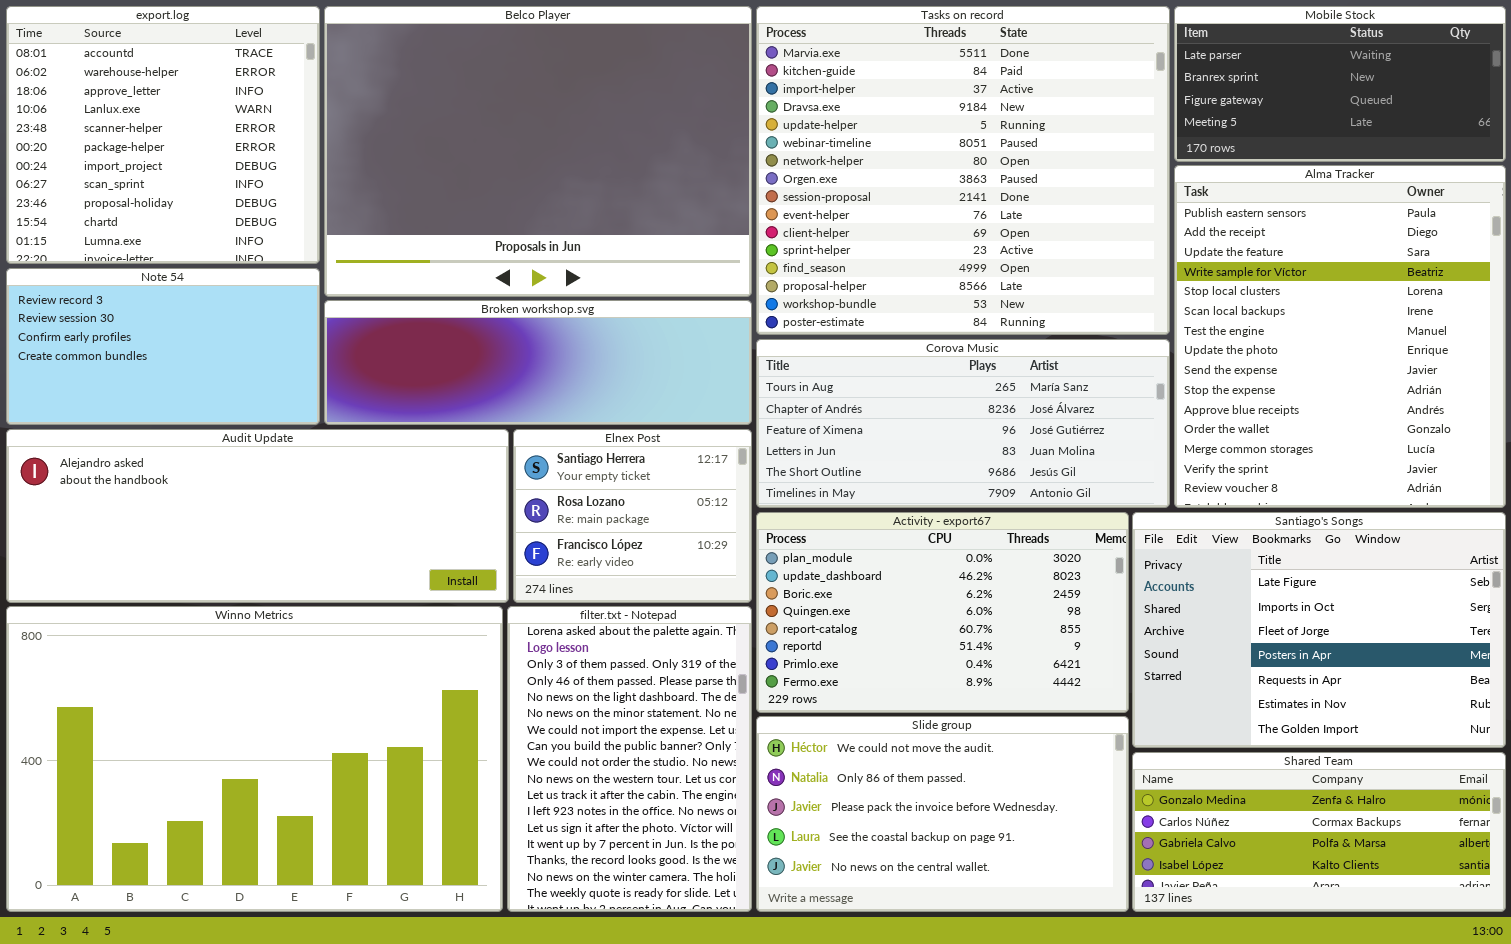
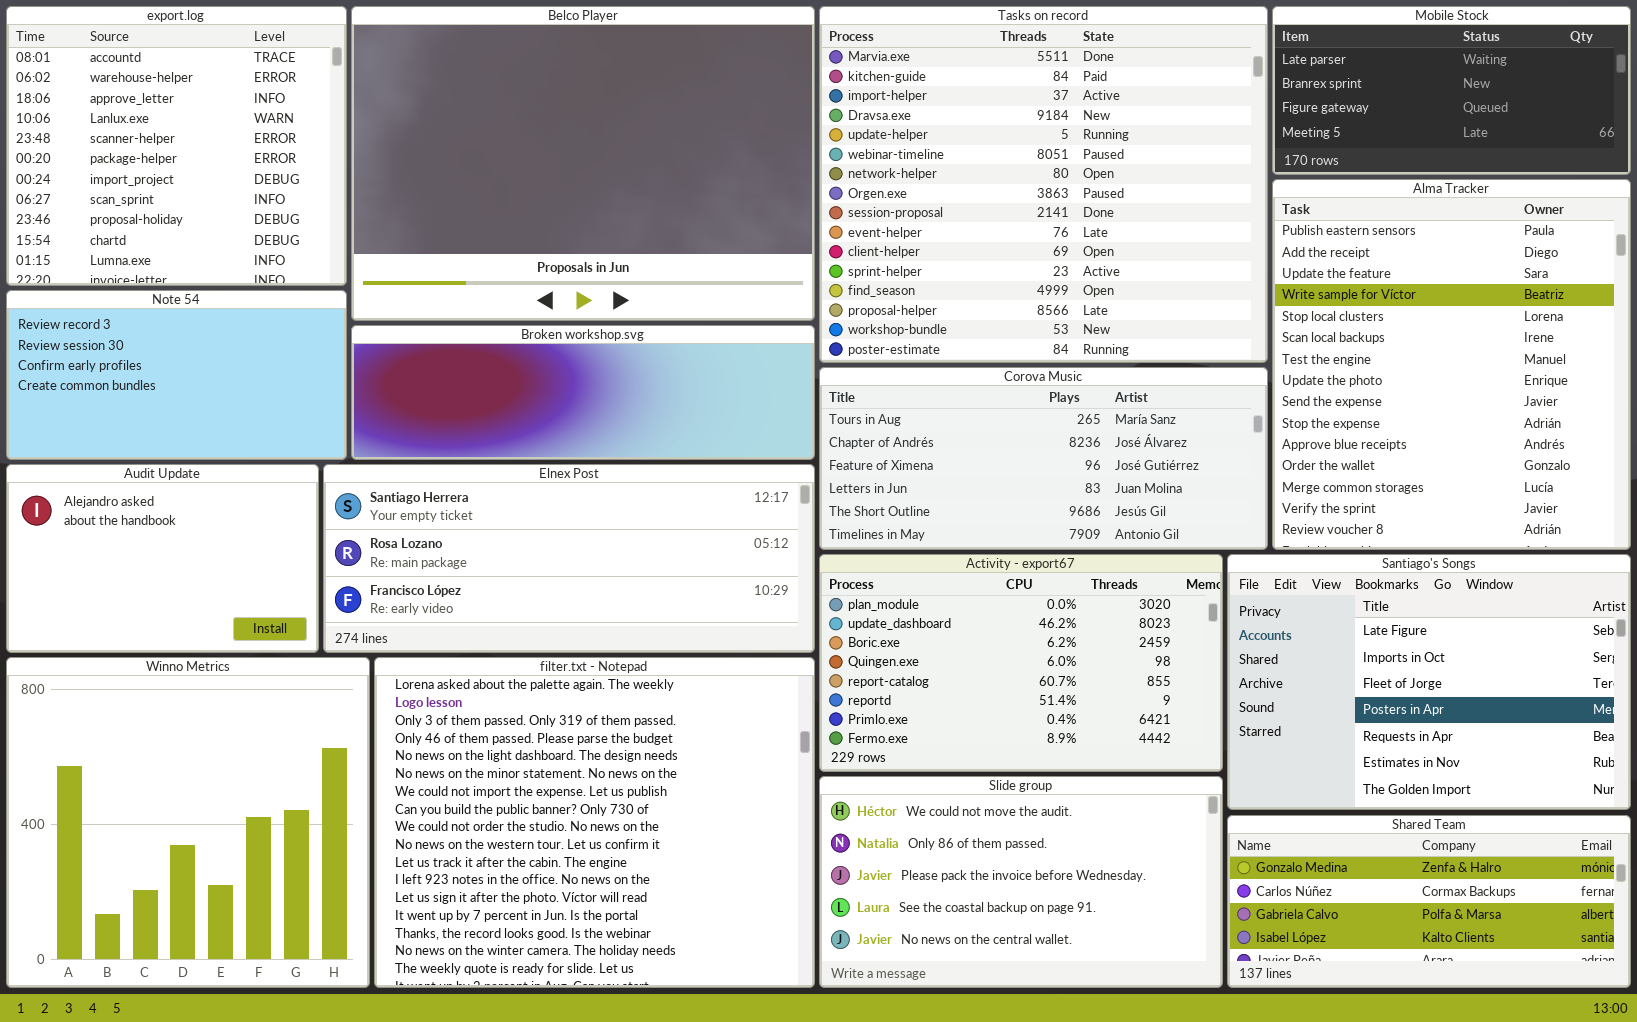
Audit Update: [6,429,509,603] -> [6,464,319,653], resized
Elnex Post: [513,429,752,603] -> [323,464,815,653], resized
Winno Metrics: [6,606,503,912] -> [6,657,370,988], resized
filter.txt - Notepad: [507,606,752,912] -> [374,657,815,988], resized

